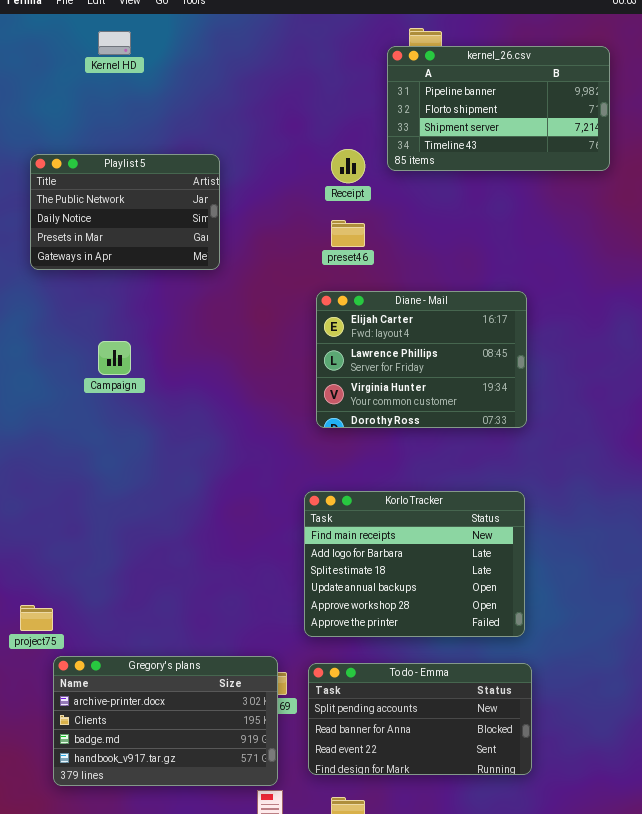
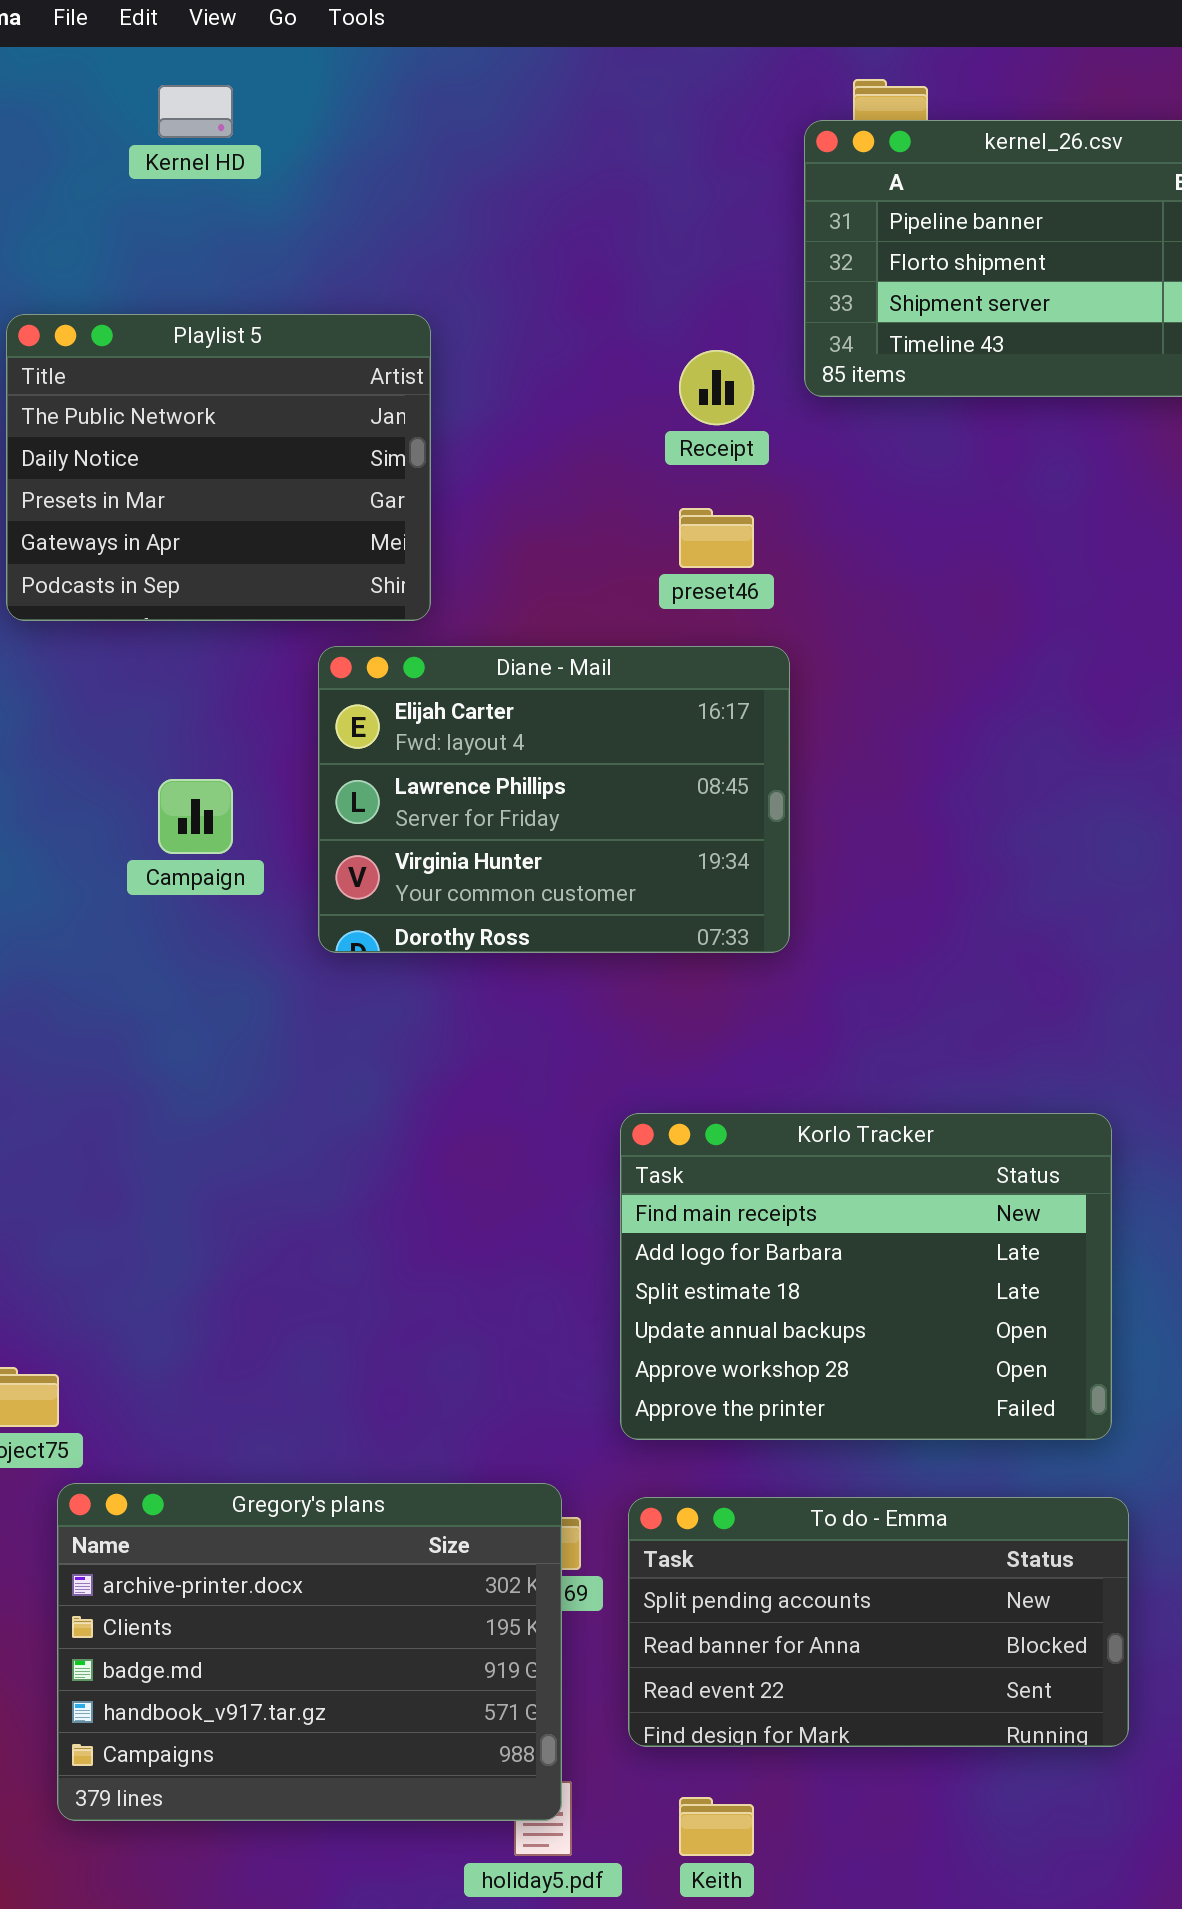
Playlist 5: [30,154,220,270] -> [6,314,431,621], resized
Diane - Mail: [316,291,527,428] -> [318,646,790,953], moved
Gregory's plans: [53,656,278,786] -> [57,1483,562,1821], resized

